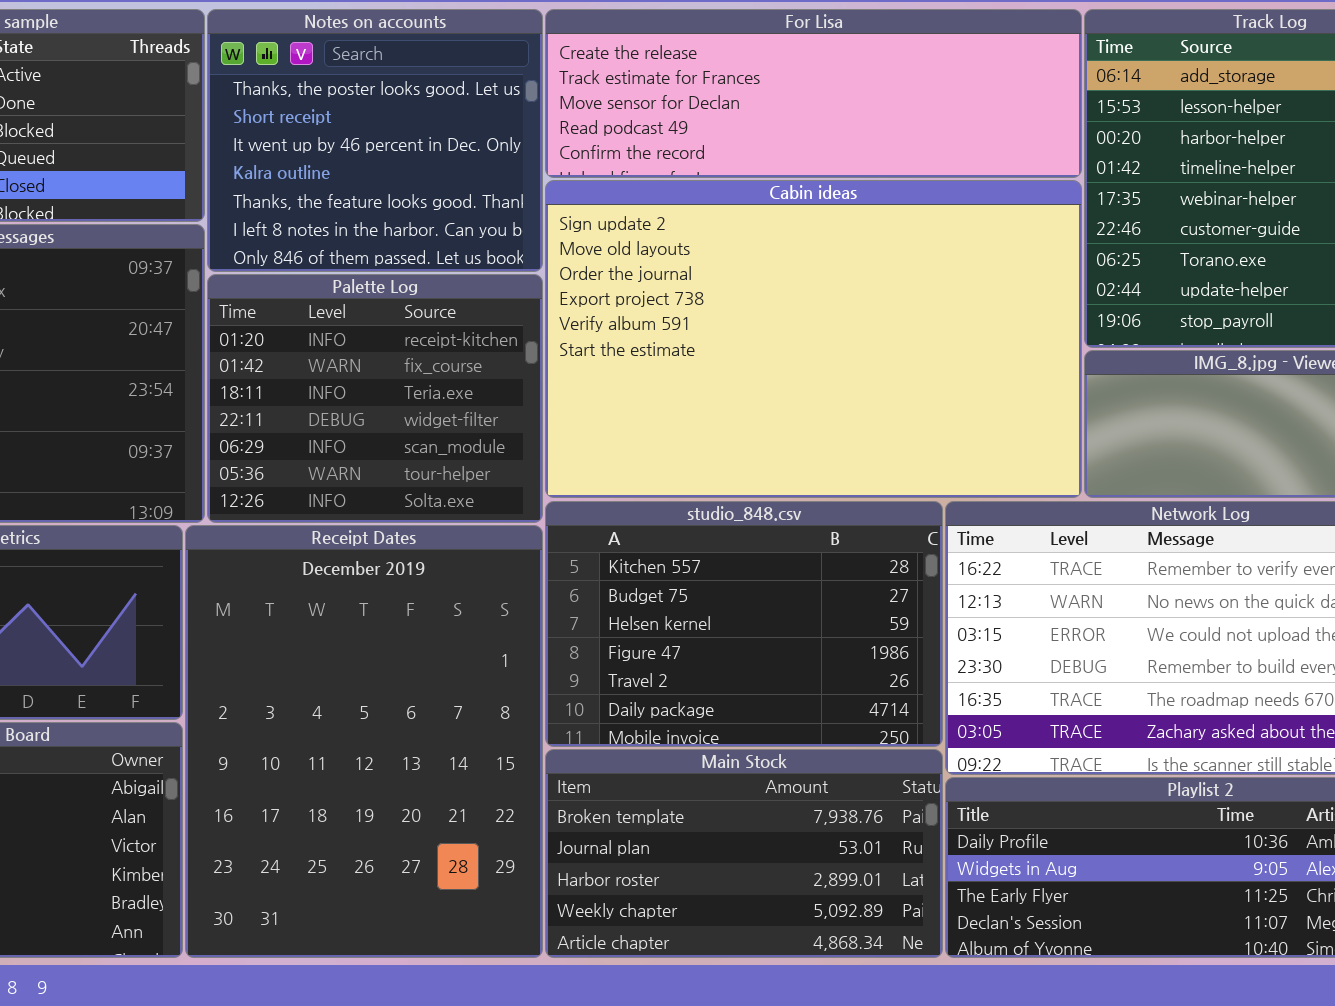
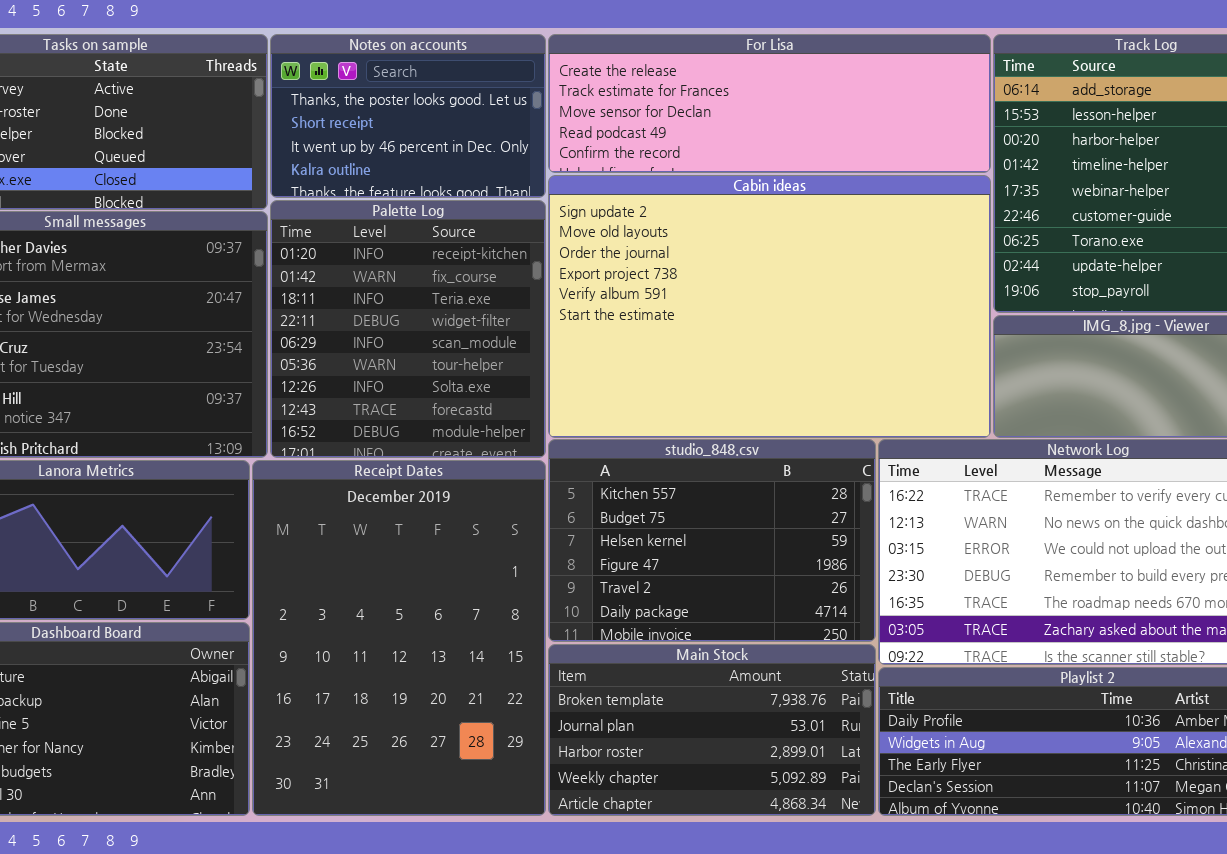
Notes on accounts: [207,9,543,272] -> [270,34,546,198], resized
Palette Log: [207,274,543,523] -> [270,200,546,458], resized

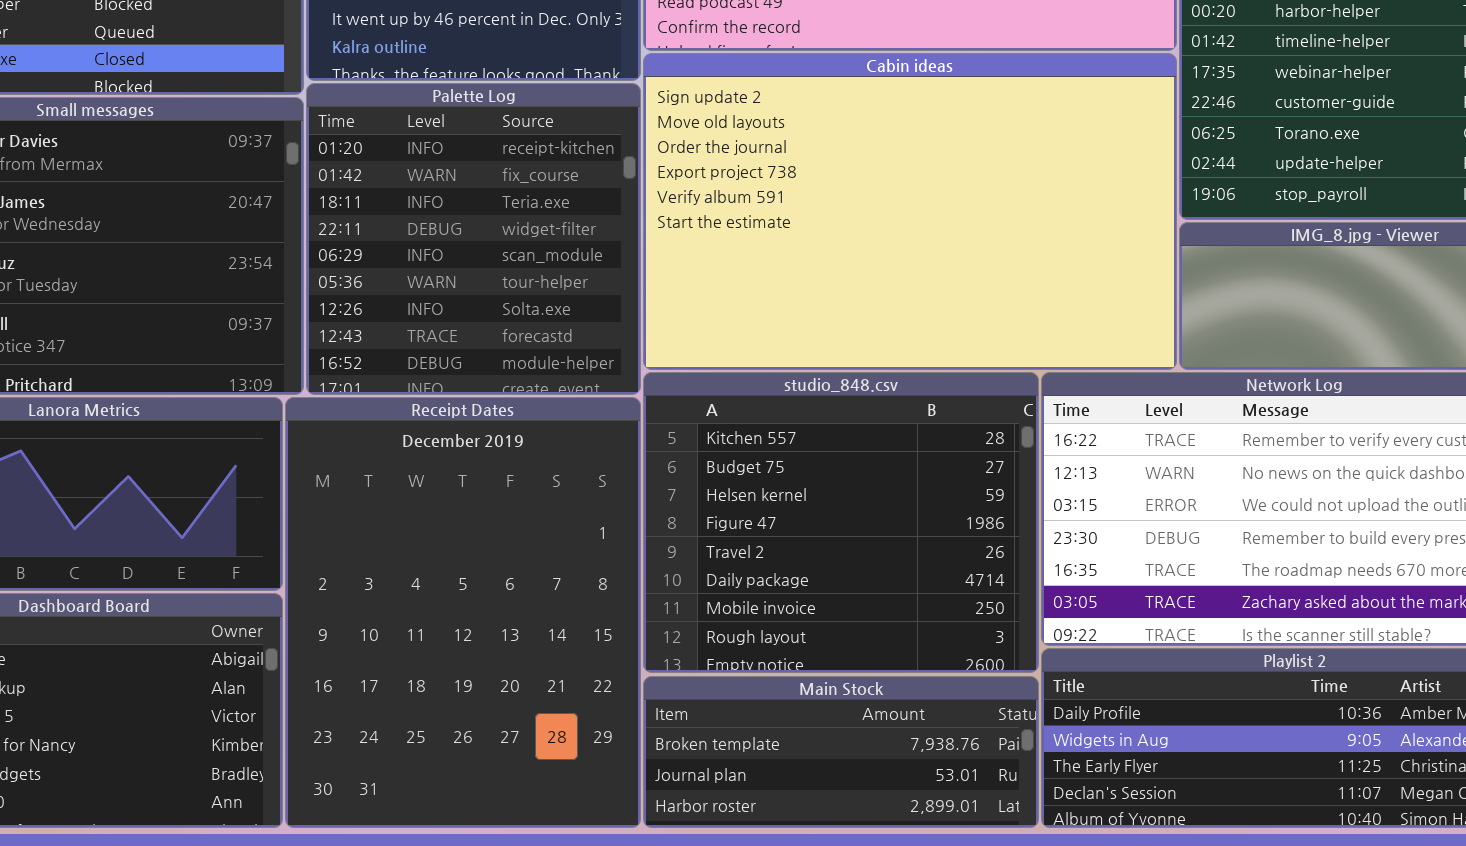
studio_848.csv: [548,439,876,642] -> [643,372,1039,673], resized
Main Stock: [548,644,876,816] -> [643,676,1039,828], resized

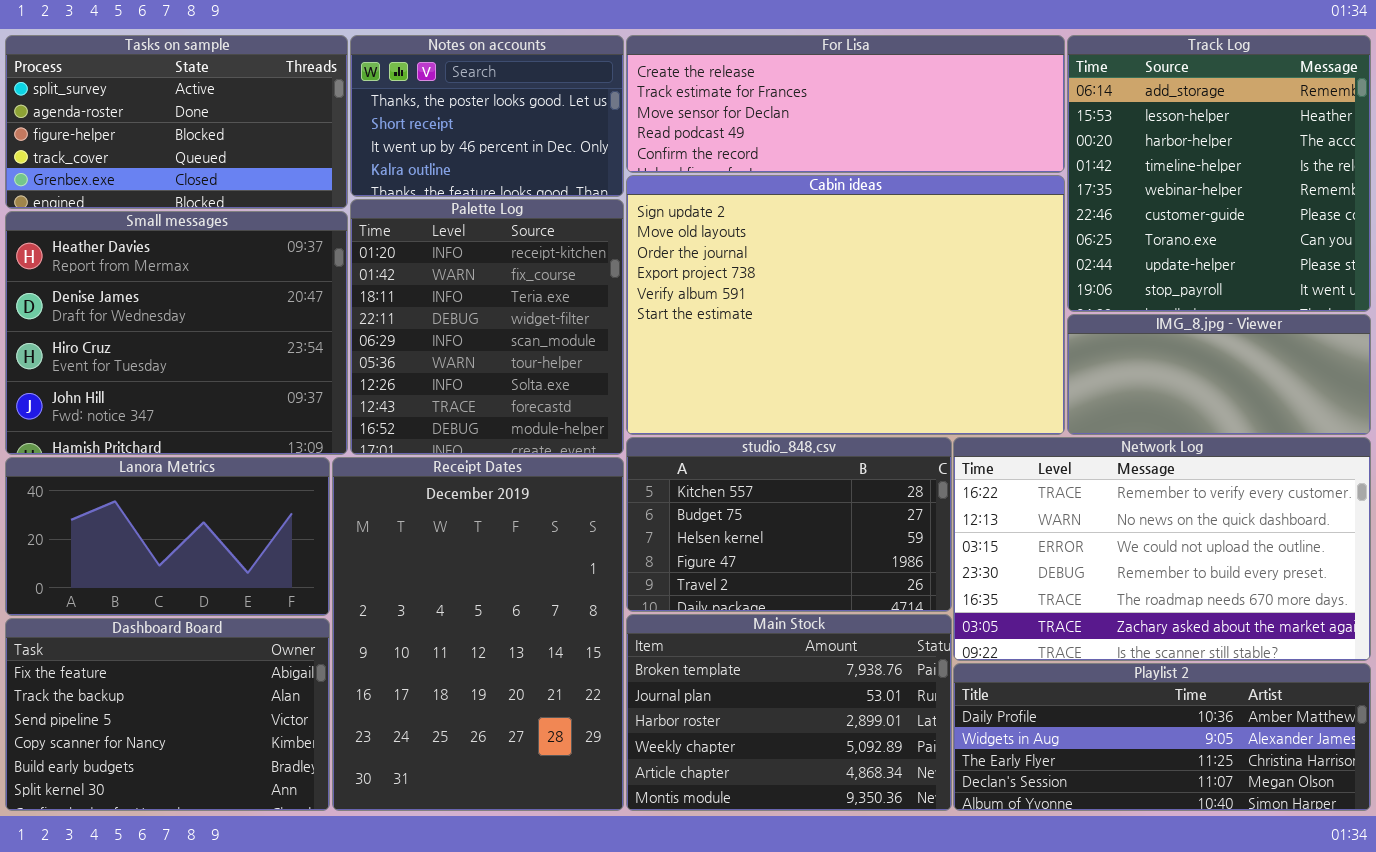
studio_848.csv: [643,372,1039,673] -> [626,437,952,612], resized
Main Stock: [643,676,1039,828] -> [626,614,952,811], resized

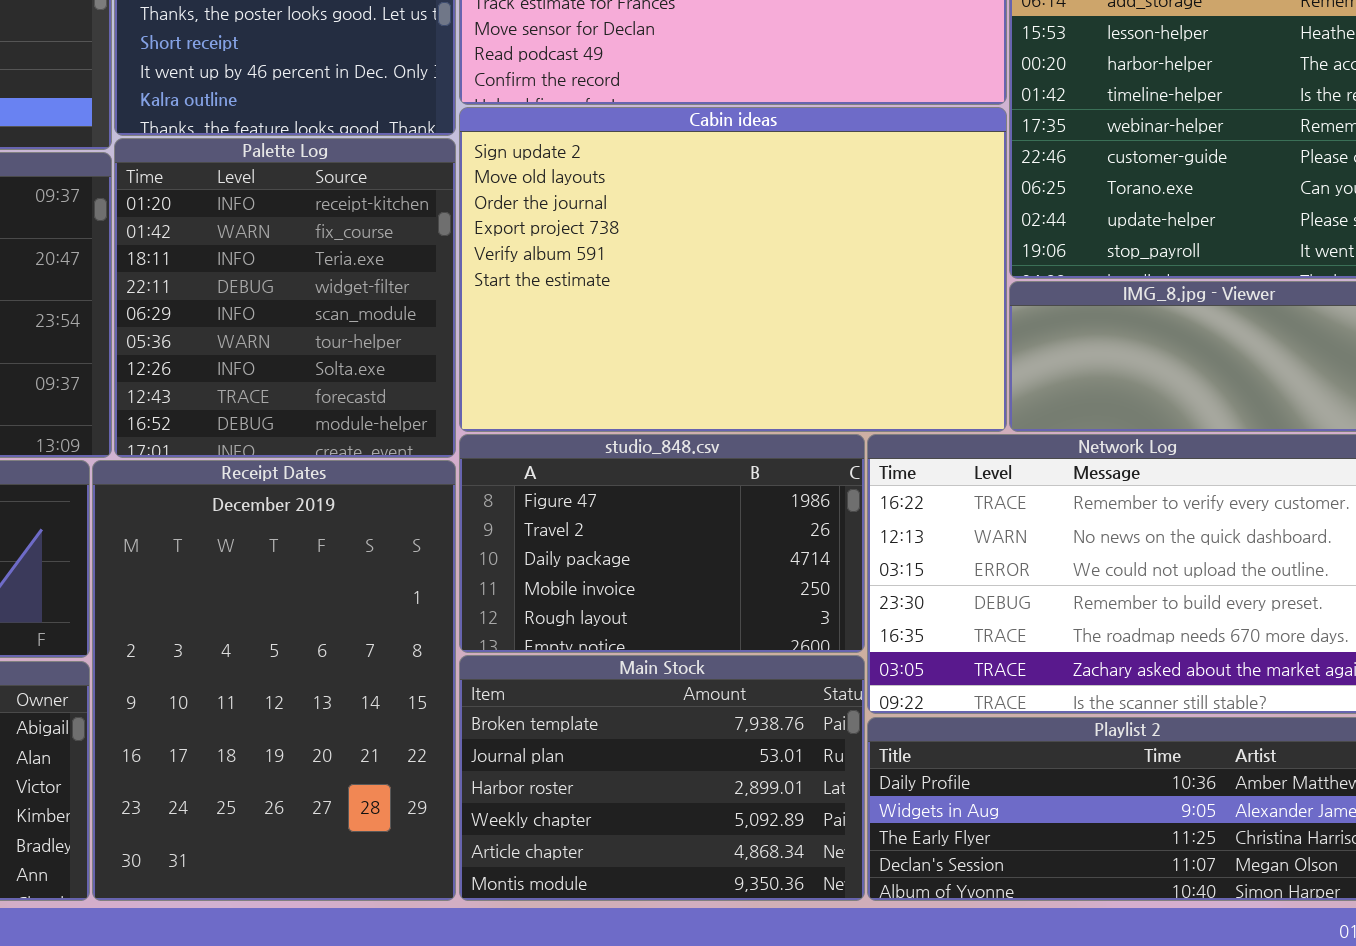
studio_848.csv: [626,437,952,612] -> [459,434,865,653], scrolled down 3 rows

